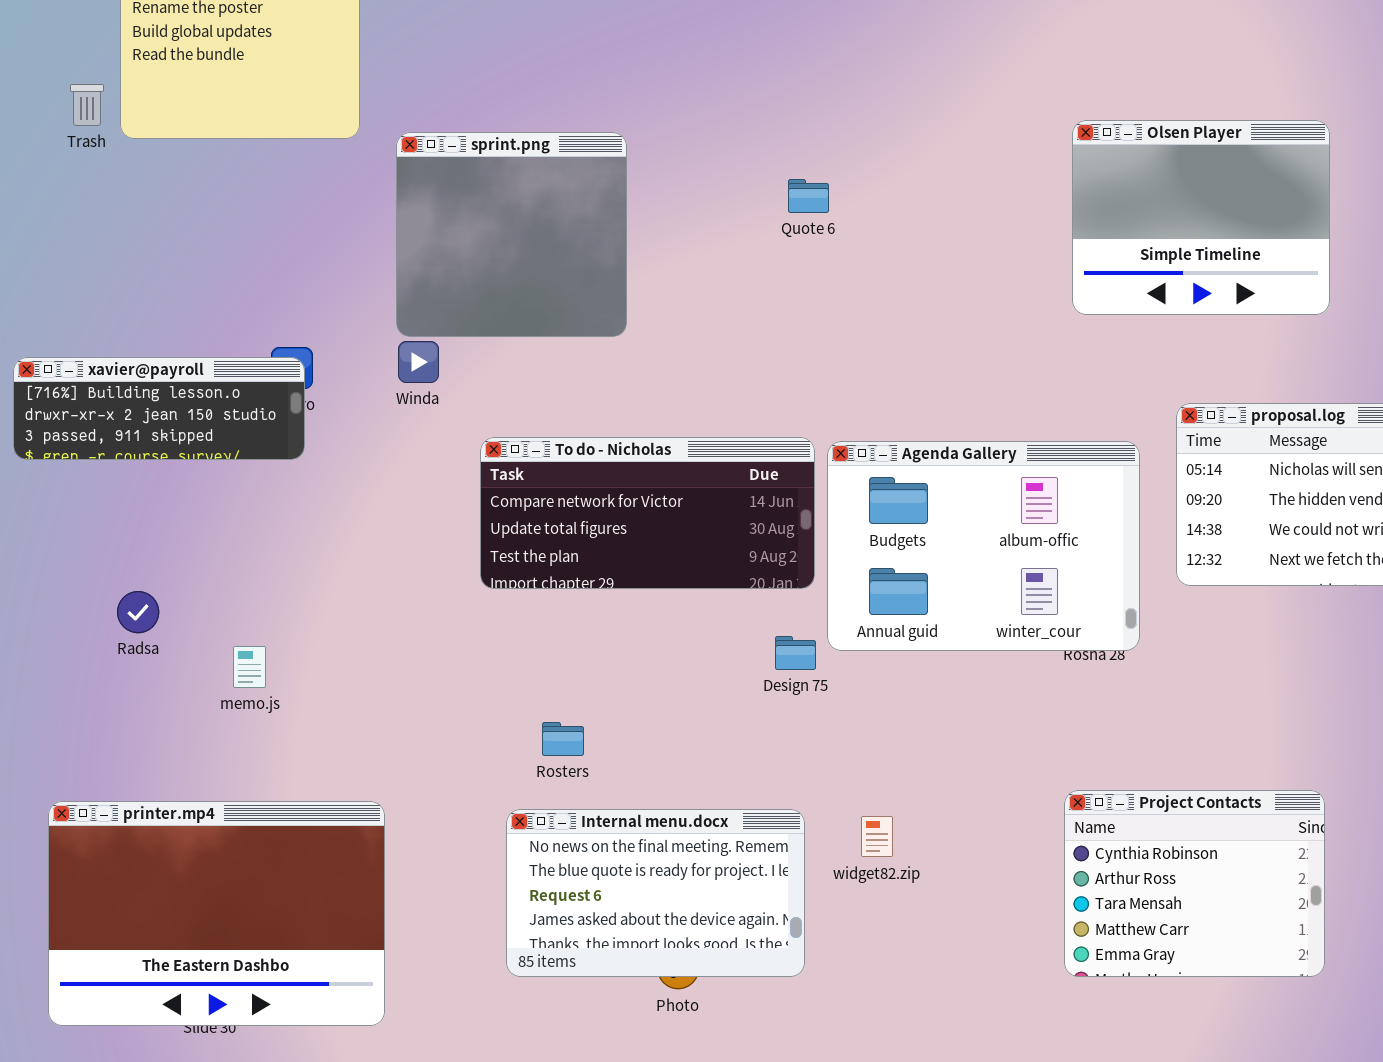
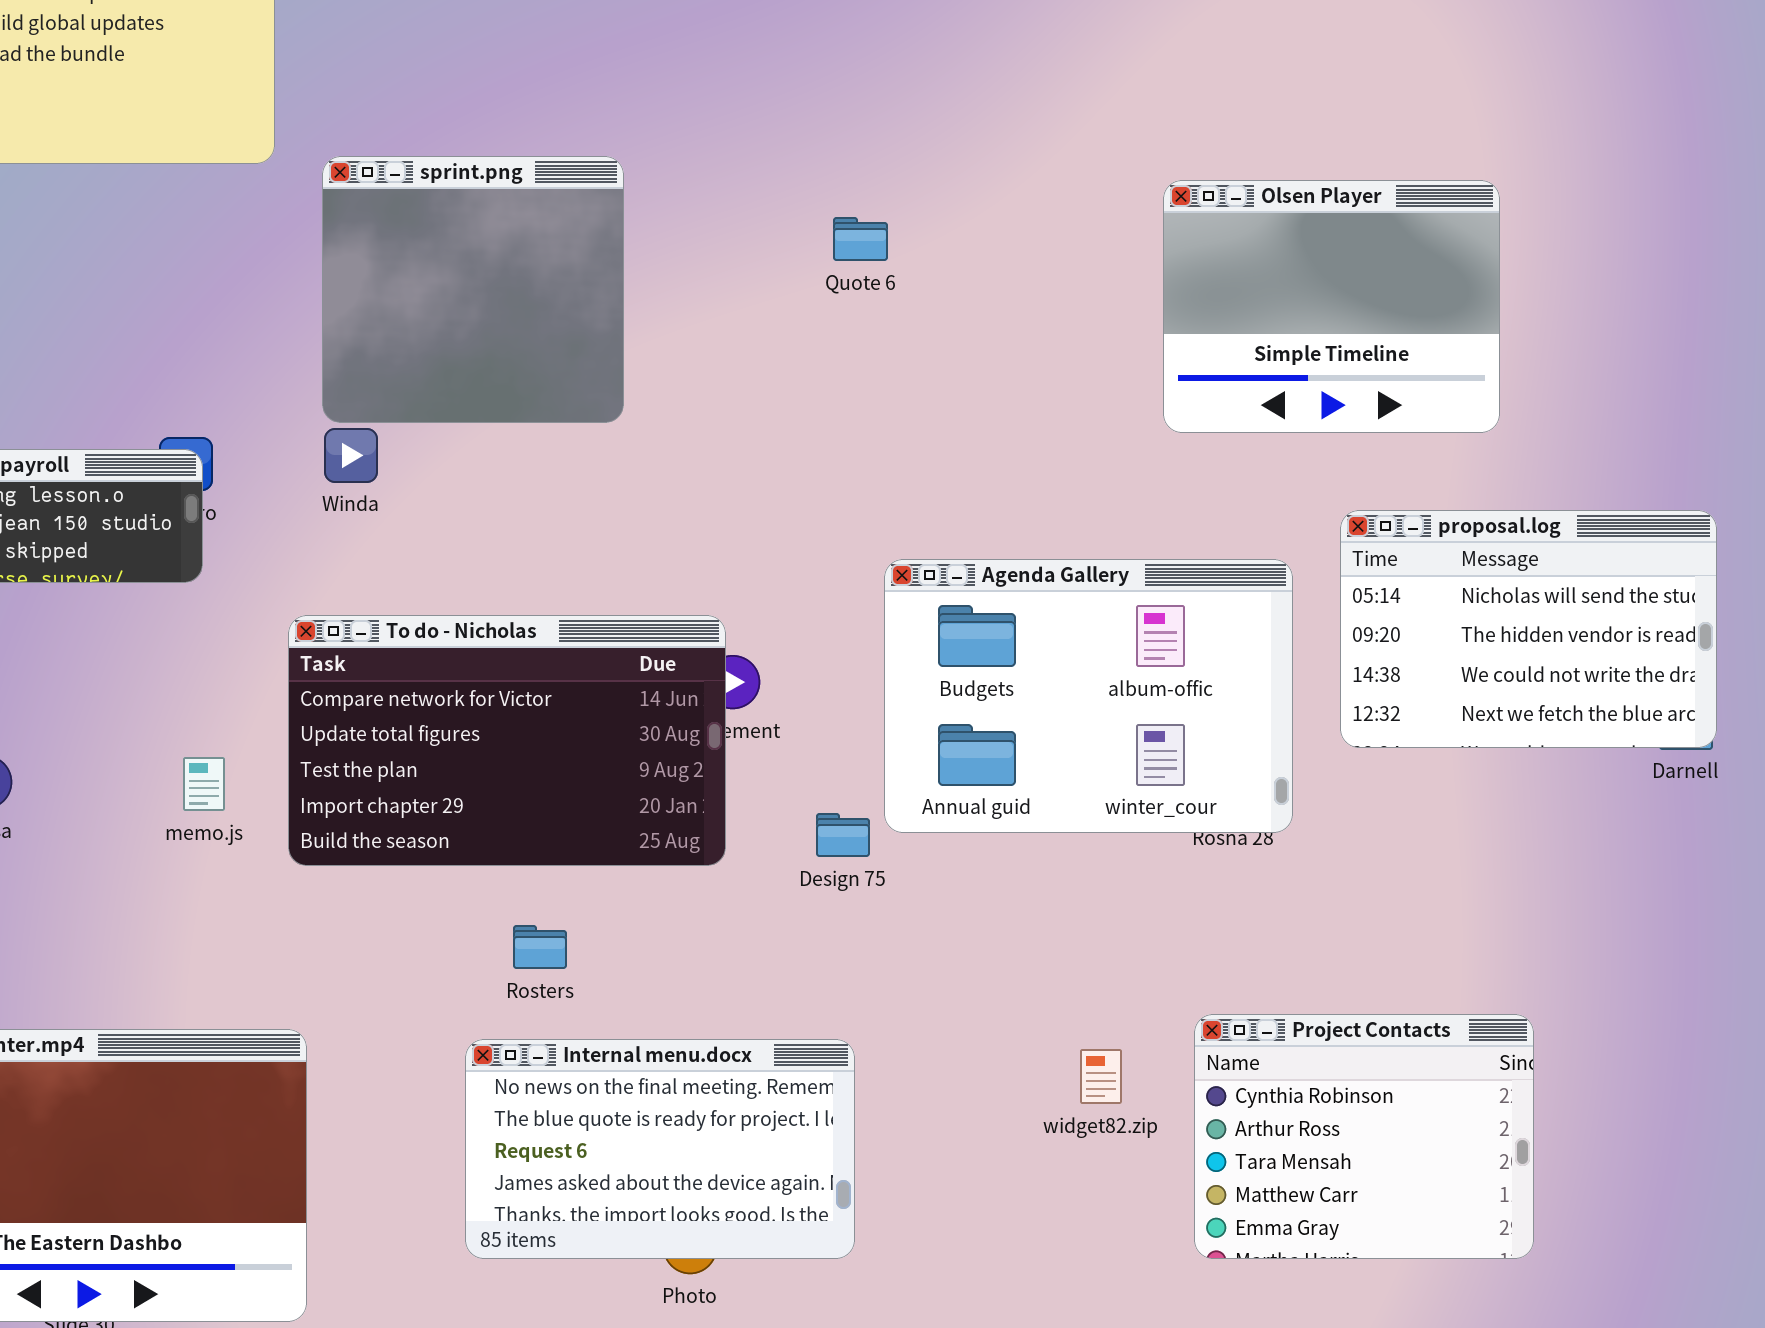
Olsen Player: [1072,120,1330,315] -> [1163,180,1500,433], moved
To do - Nicholas: [480,437,815,589] -> [288,615,726,866], moved, resized
memo.js: [233,646,266,688] -> [183,757,225,811], moved
widget82.zip: [861,816,893,857] -> [1080,1049,1122,1104], moved

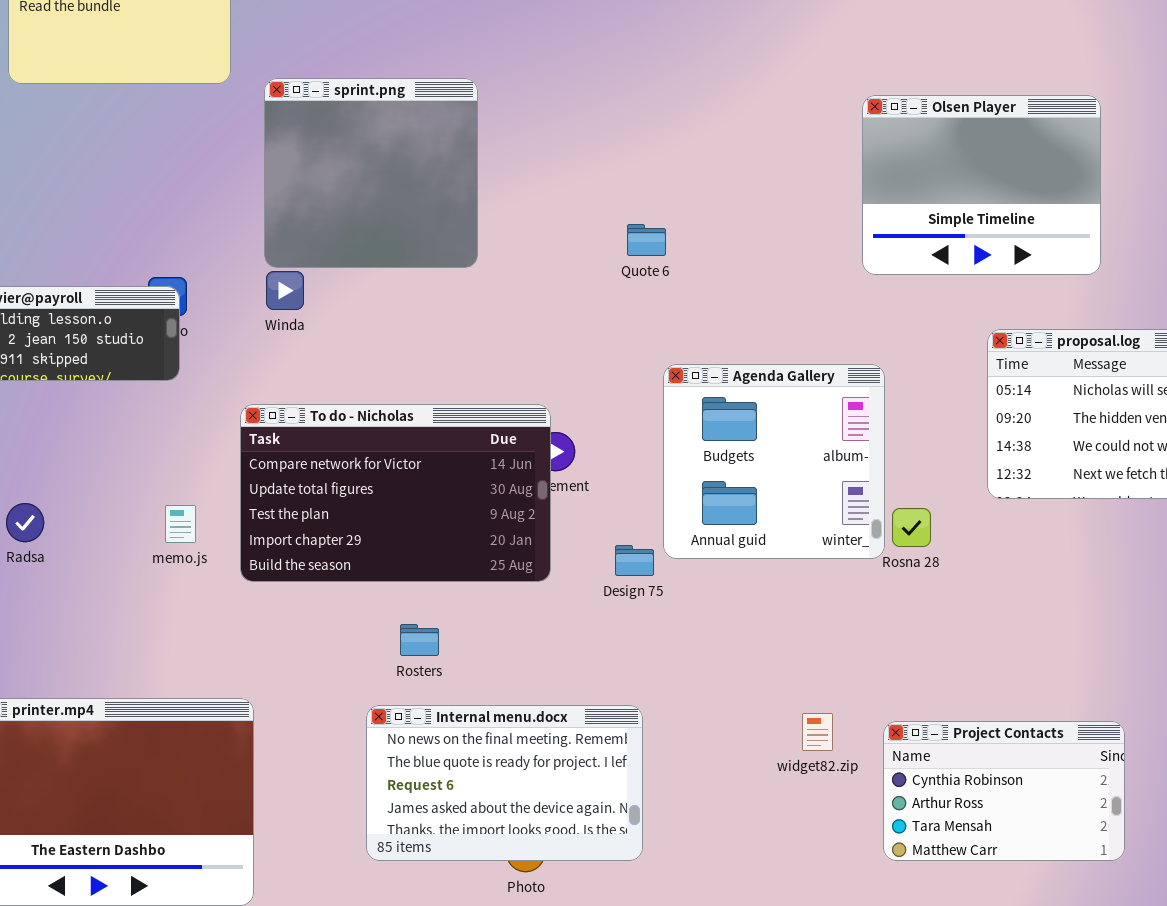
Quote 6: [833,217,888,261] -> [627,224,666,256], moved
Agenda Gallery: [884,559,1293,833] -> [663,364,885,559], resized
Project Contacts: [1194,1014,1534,1259] -> [883,721,1125,861], resized

